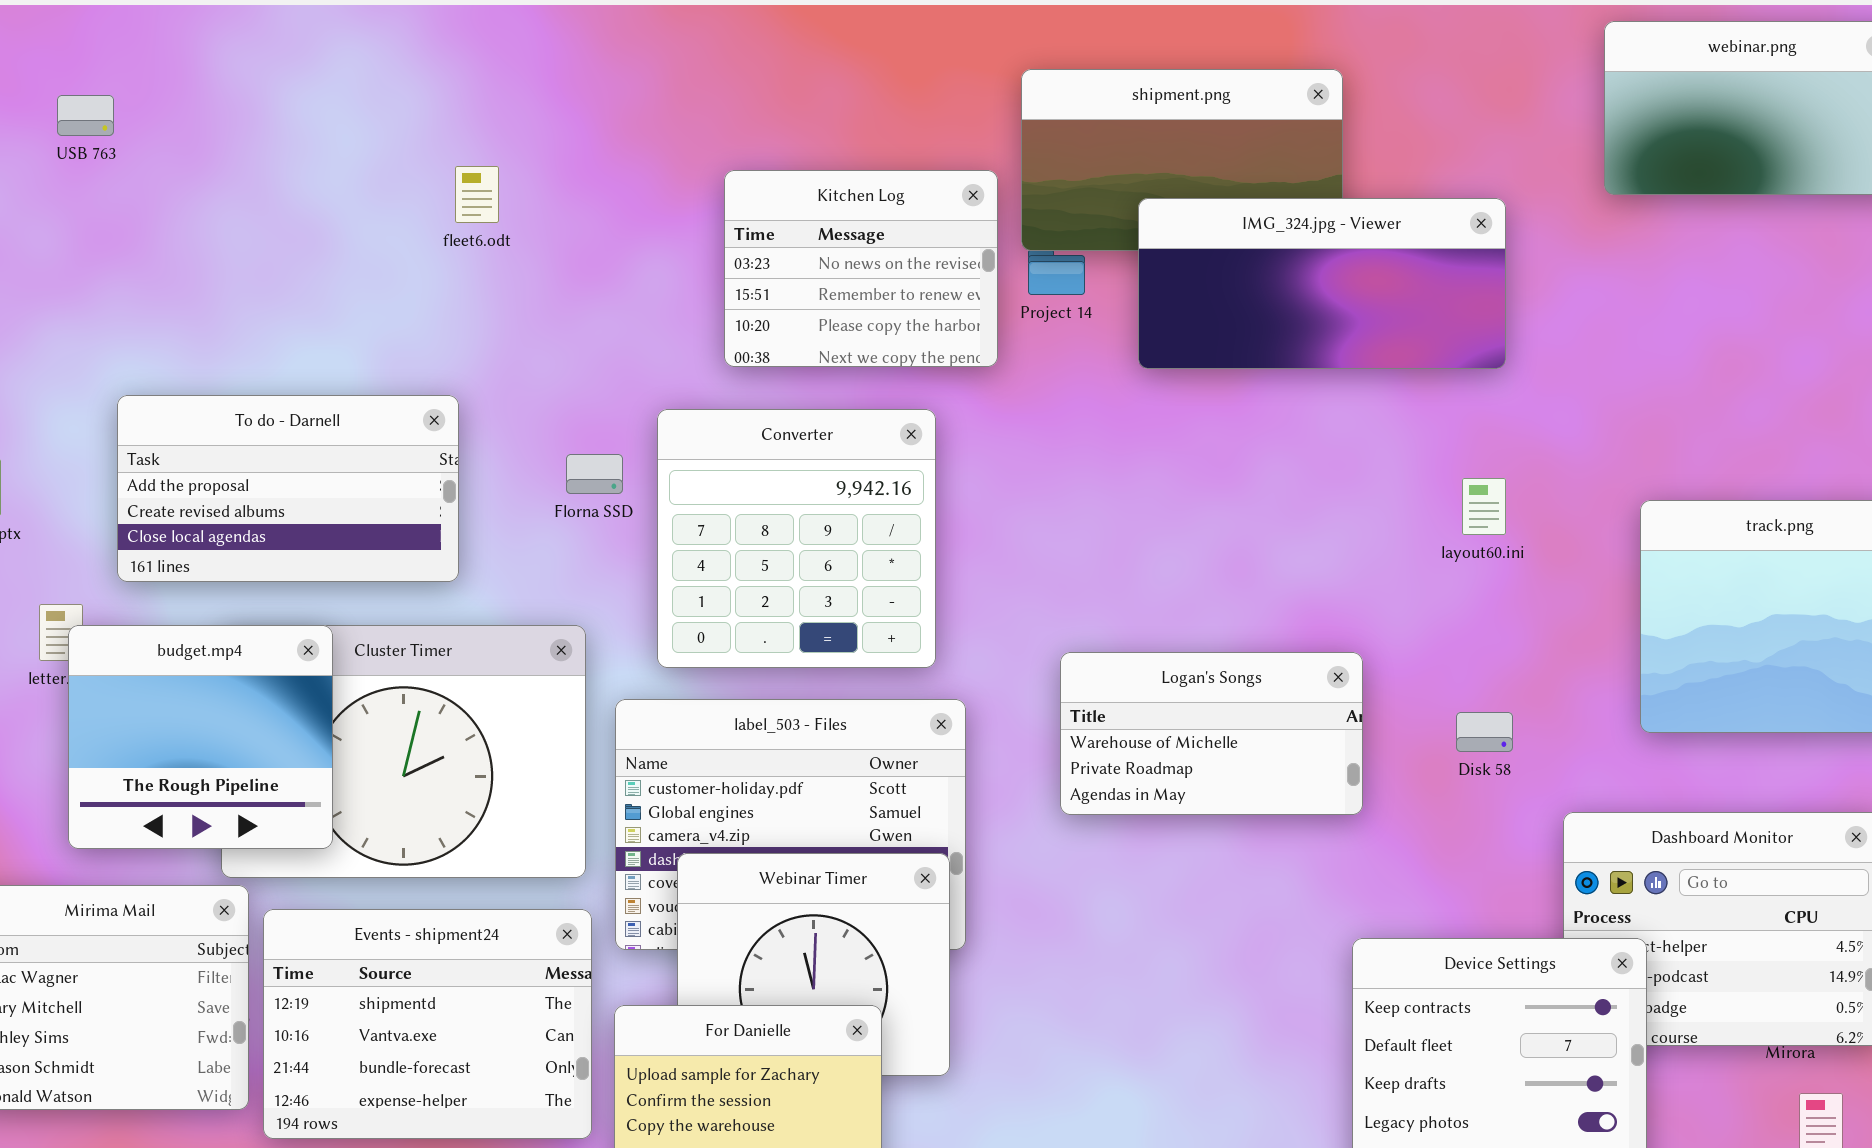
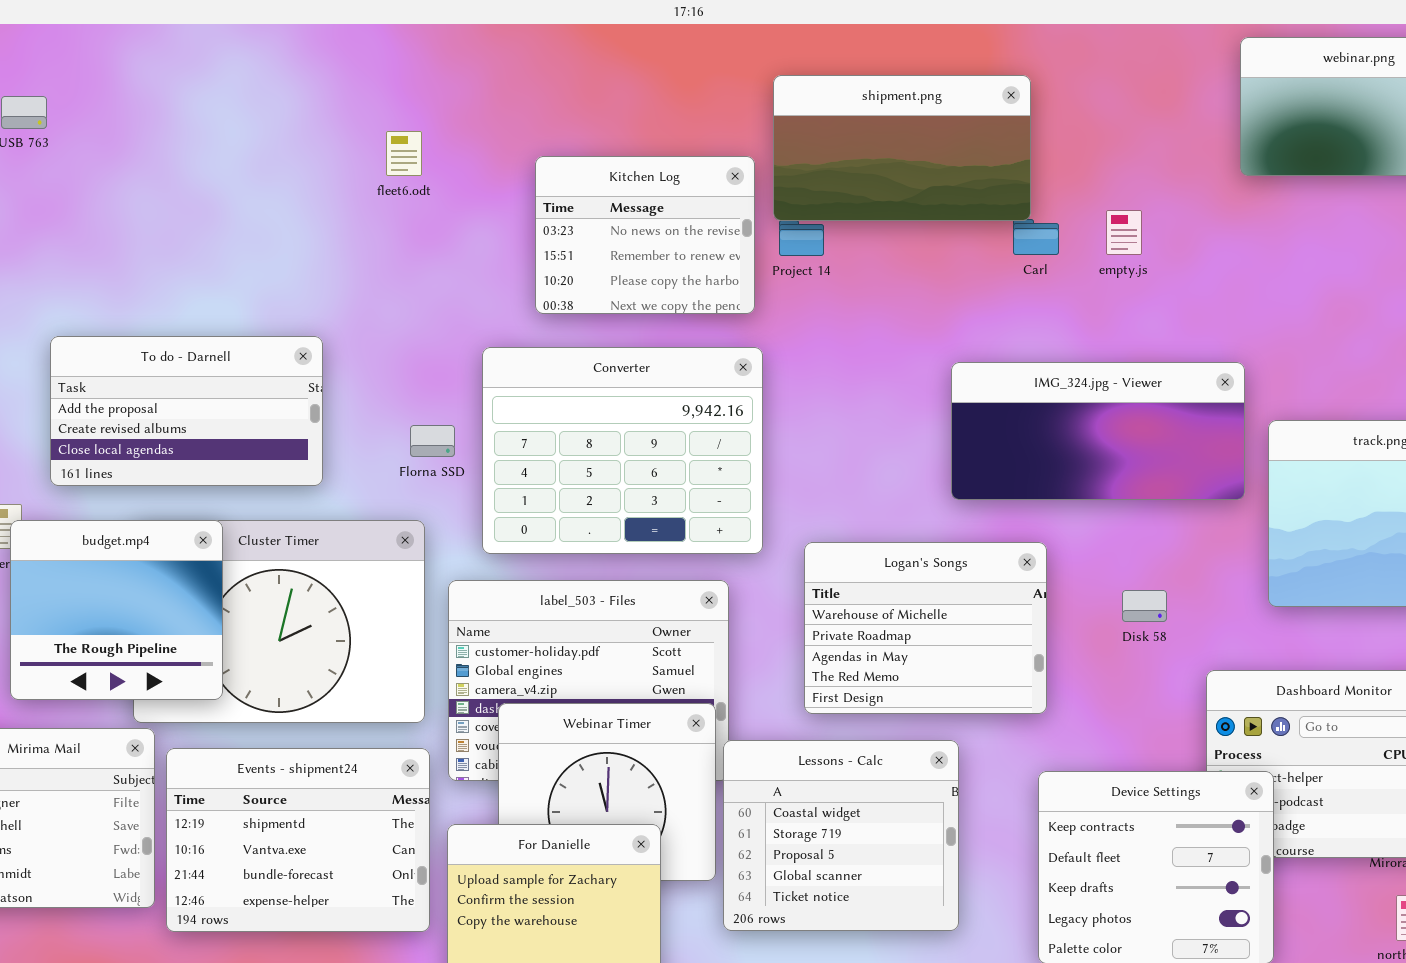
fleet6.odt: [455,166,499,223] -> [386,131,422,176], moved
IMG_324.jpg - Viewer: [1138,198,1506,369] -> [951,362,1245,500], moved
Converter: [657,409,936,668] -> [482,347,763,554], resized
Florna SSD: [566,454,623,494] -> [410,425,455,457], moved
Logan's Songs: [1060,652,1363,815] -> [804,542,1047,714], resized
Lessons - Calc: none -> [723,740,959,931], opened

